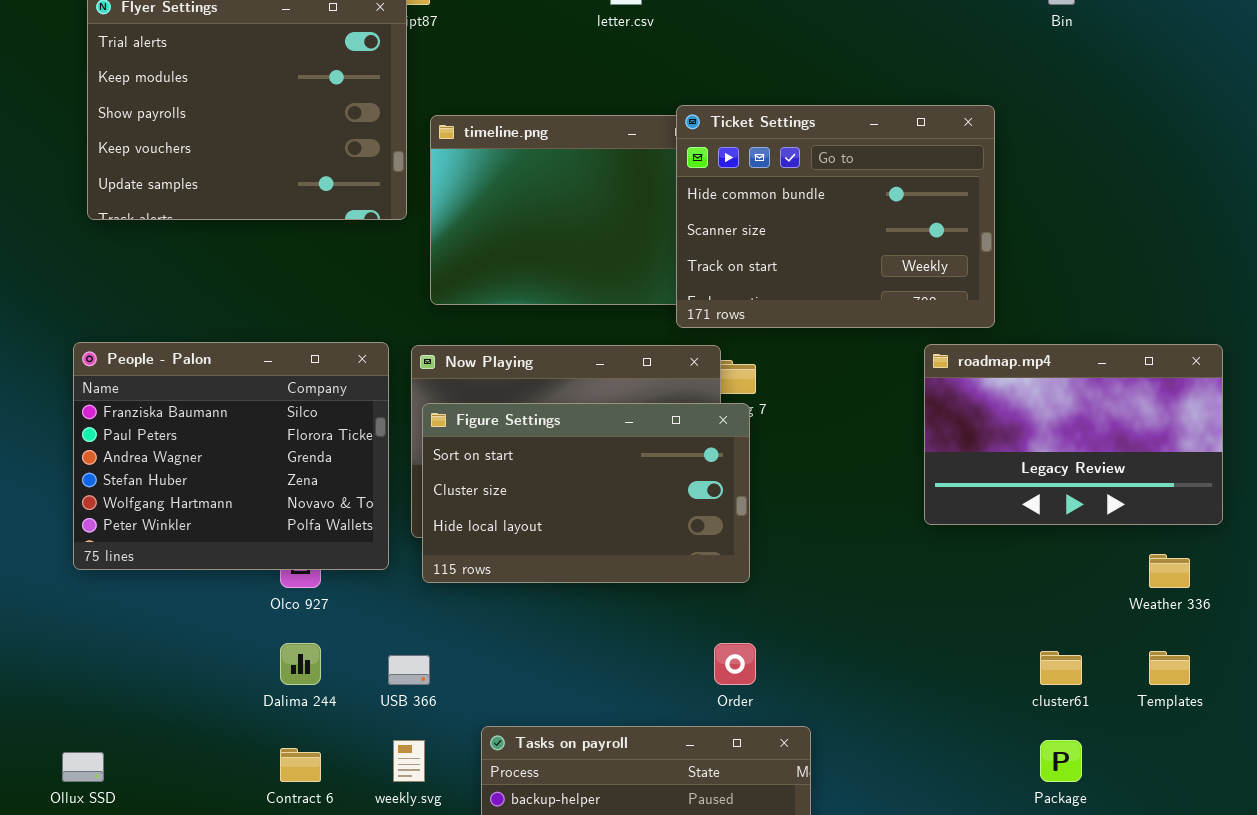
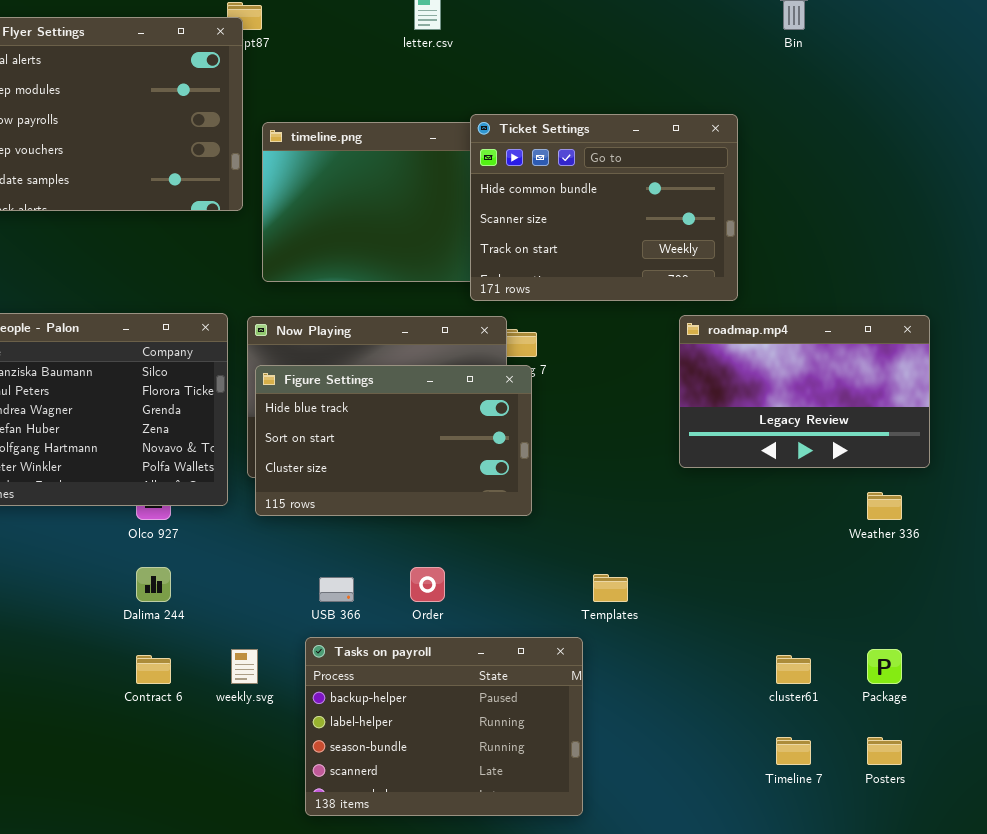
Figure Settings: [422,403,750,583] -> [255,365,532,516], scrolled up 1 row
Order: [714,643,756,685] -> [410,567,445,602], moved
cluster61: [1040,651,1082,685] -> [776,655,811,684], moved
Templates: [1149,651,1190,685] -> [593,574,628,602], moved
USB 366: [388,655,430,685] -> [319,577,354,602], moved
Package: [1040,740,1082,782] -> [867,649,902,684], moved

